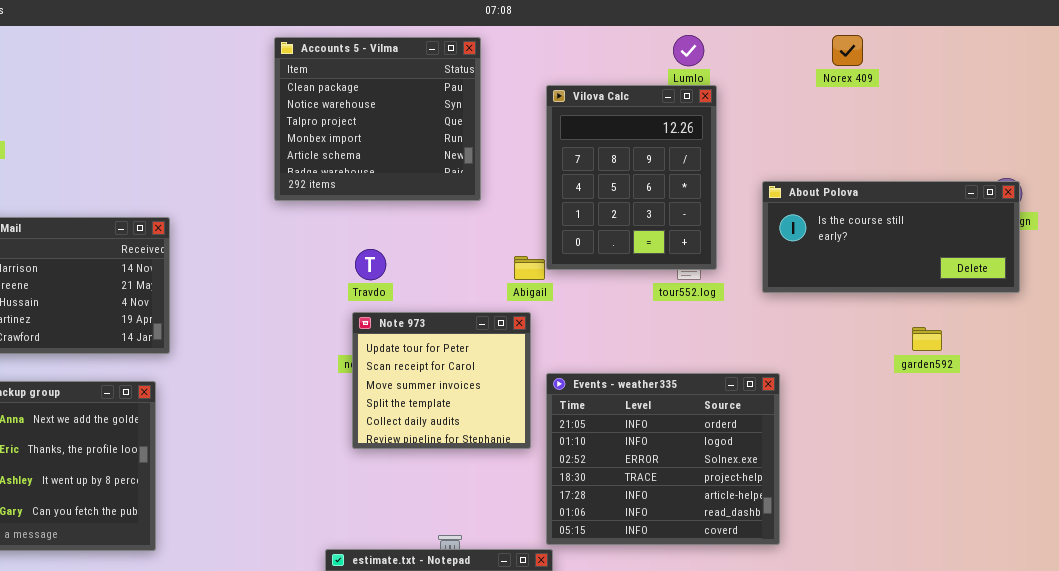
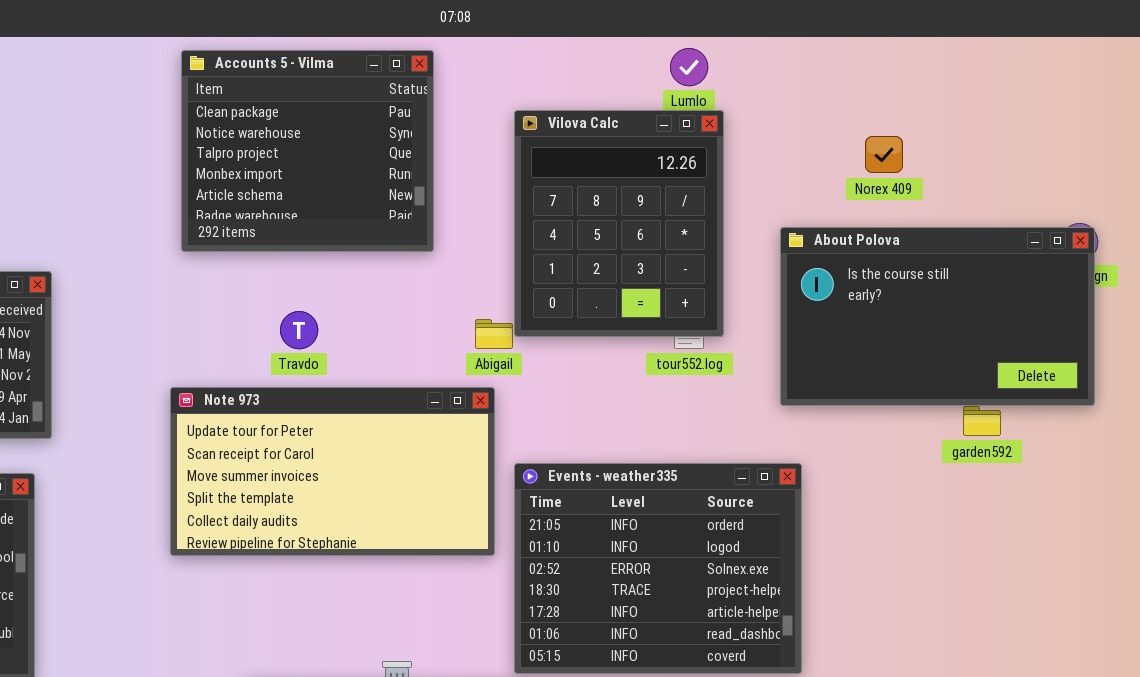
Norex 409: [832,35,863,66] -> [865,136,903,173], moved
About Polova: [762,181,1020,293] -> [780,227,1095,406], resized
Note 973: [352,312,531,449] -> [170,387,495,556], resized

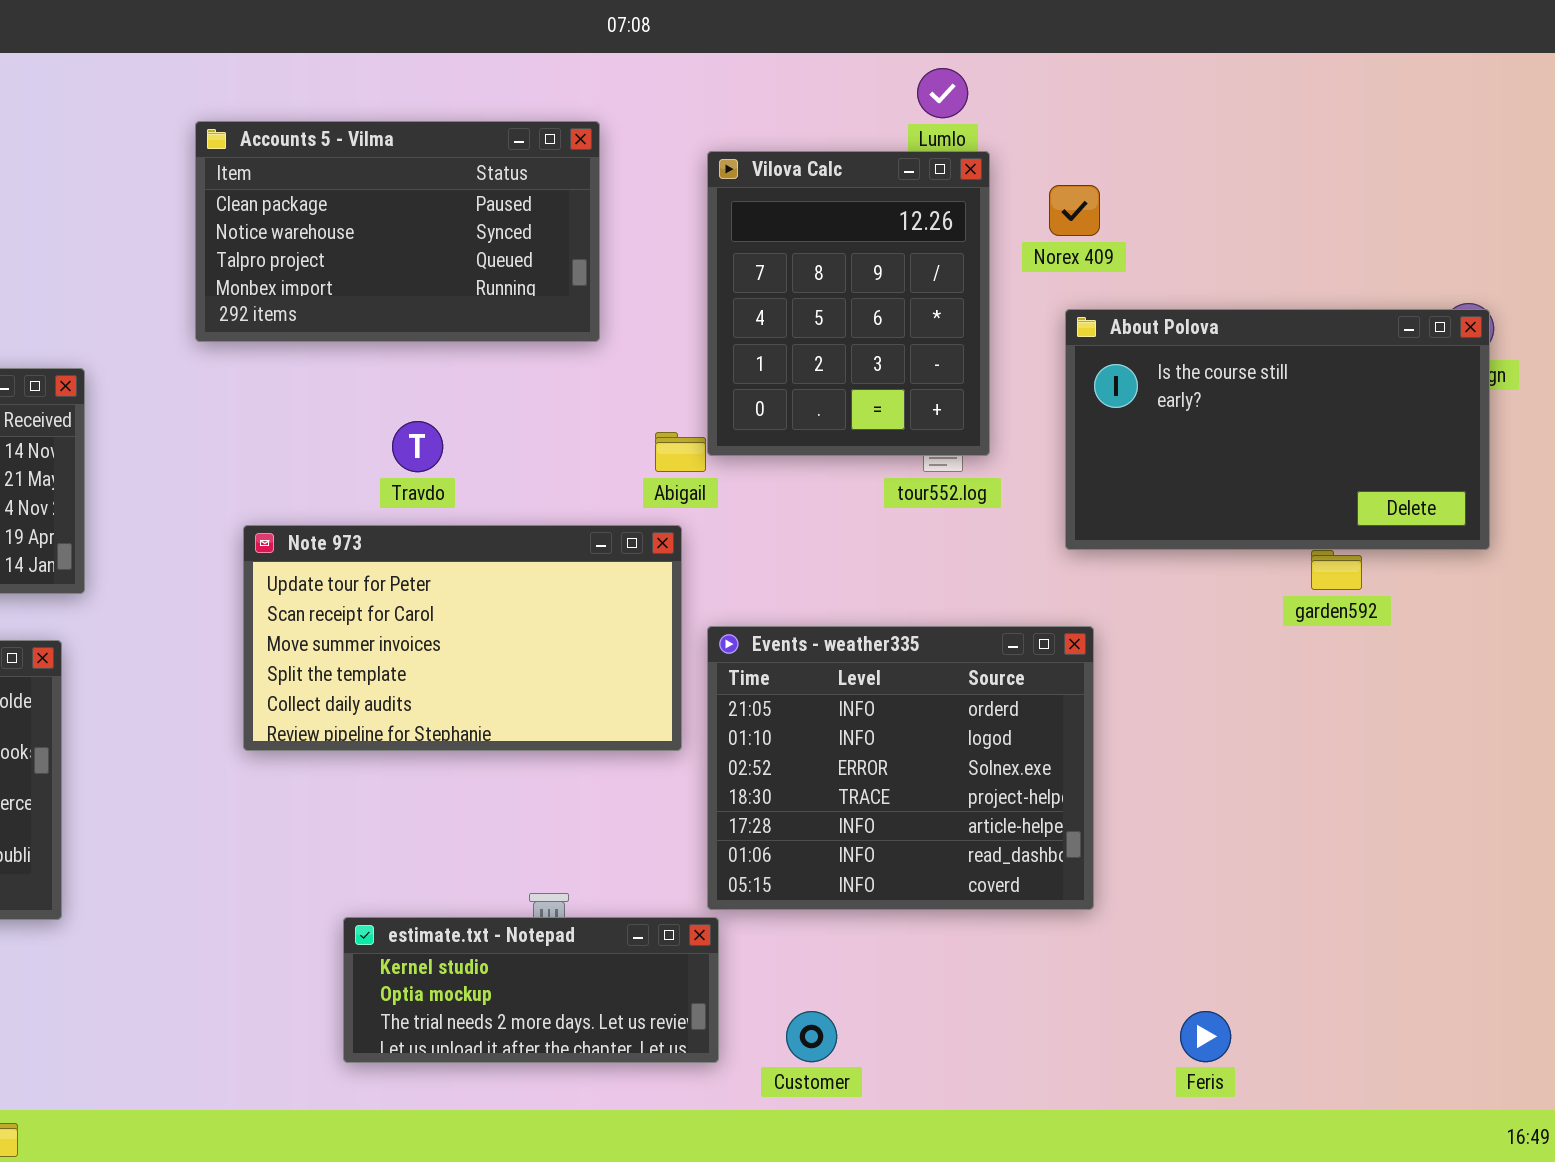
Accounts 5 - Vilma: [181,50,434,252] -> [195,121,600,342], resized
Norex 409: [865,136,903,173] -> [1049,185,1100,236], moved

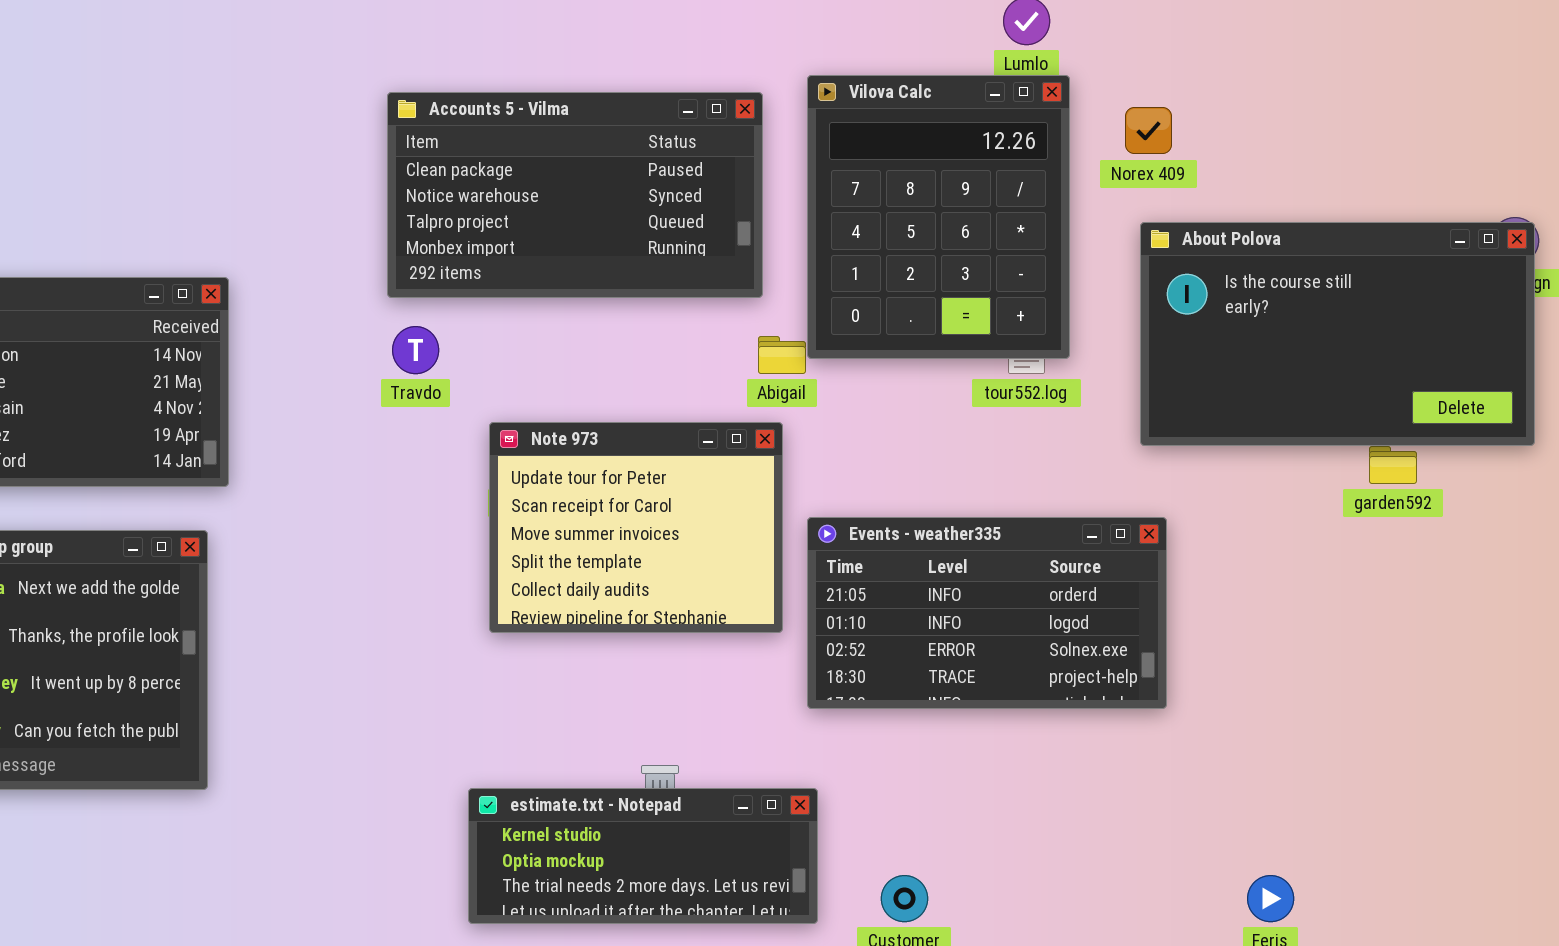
Accounts 5 - Vilma: [195,121,600,342] -> [387,92,763,298], moved
Travdo: [392,421,443,472] -> [392,326,439,374], moved
Note 973: [243,525,682,751] -> [489,422,783,633], resized
Events - weather335: [707,626,1094,910] -> [807,517,1167,709], resized

